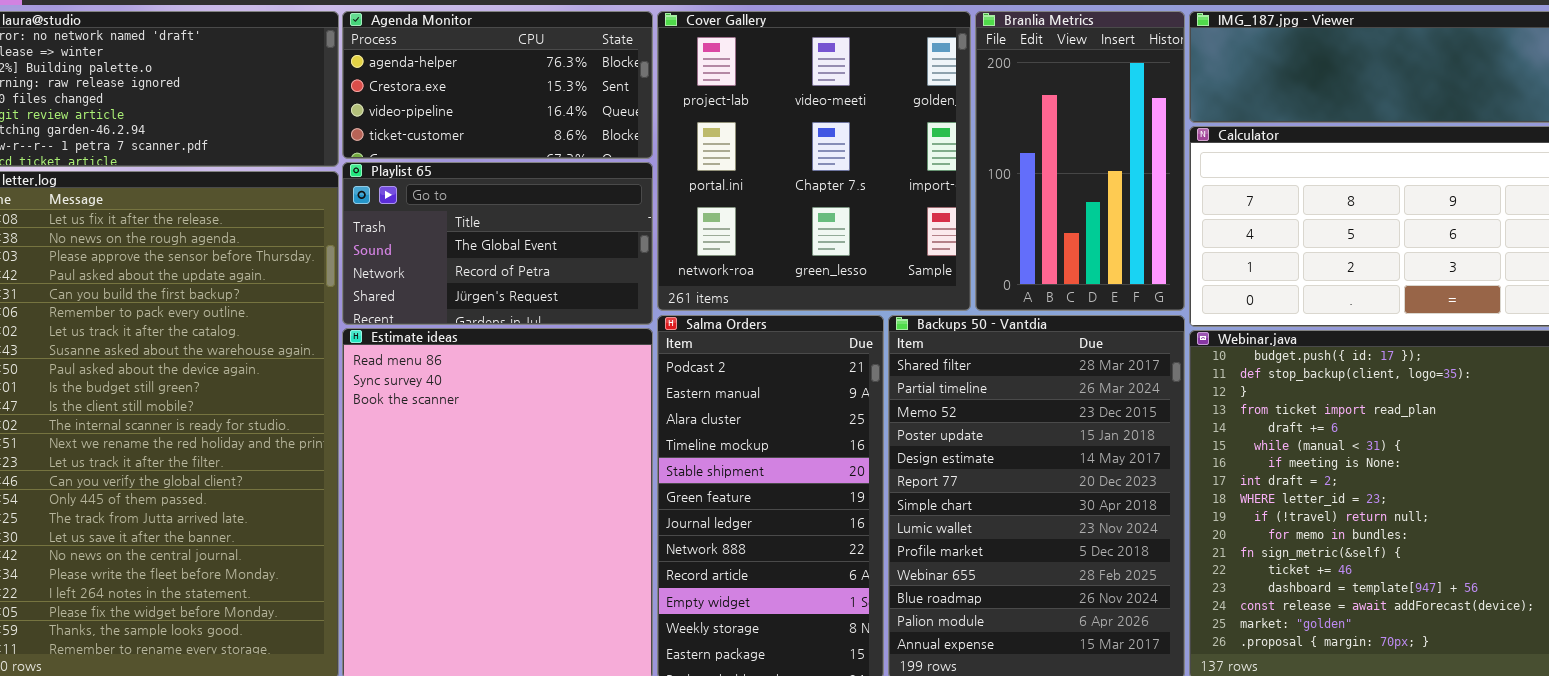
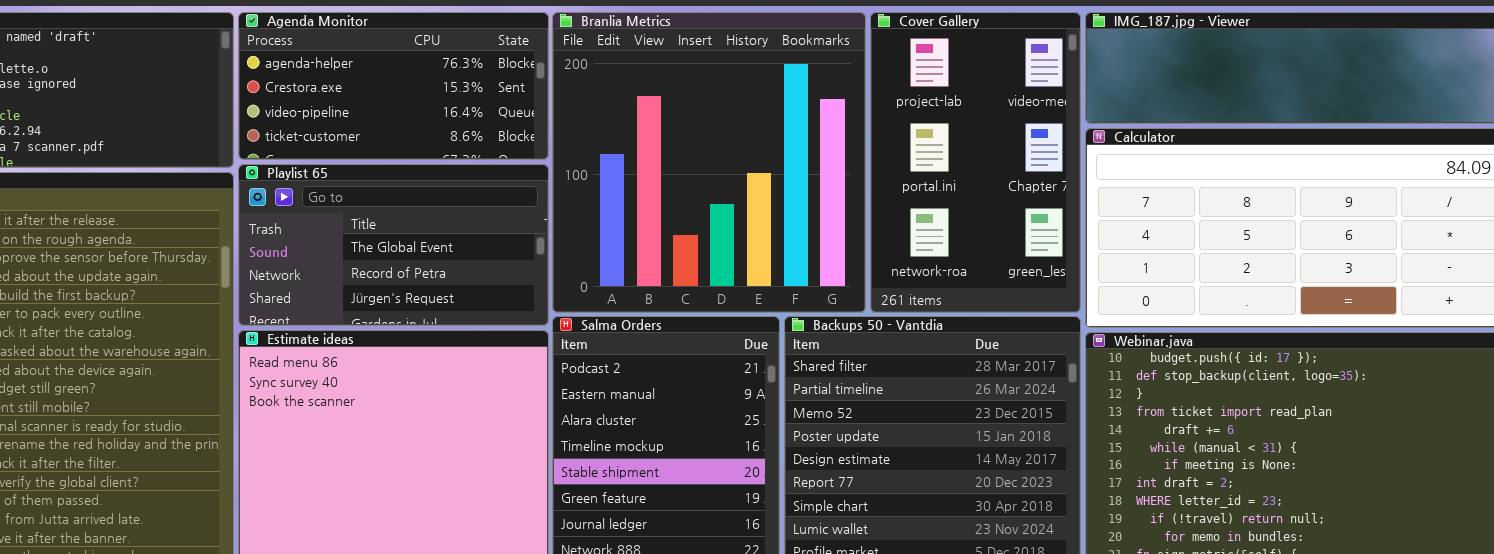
Cover Gallery: [657,11,971,311] -> [870,12,1081,313], moved, resized
Branlia Metrics: [975,11,1185,311] -> [552,12,866,313], moved, resized

